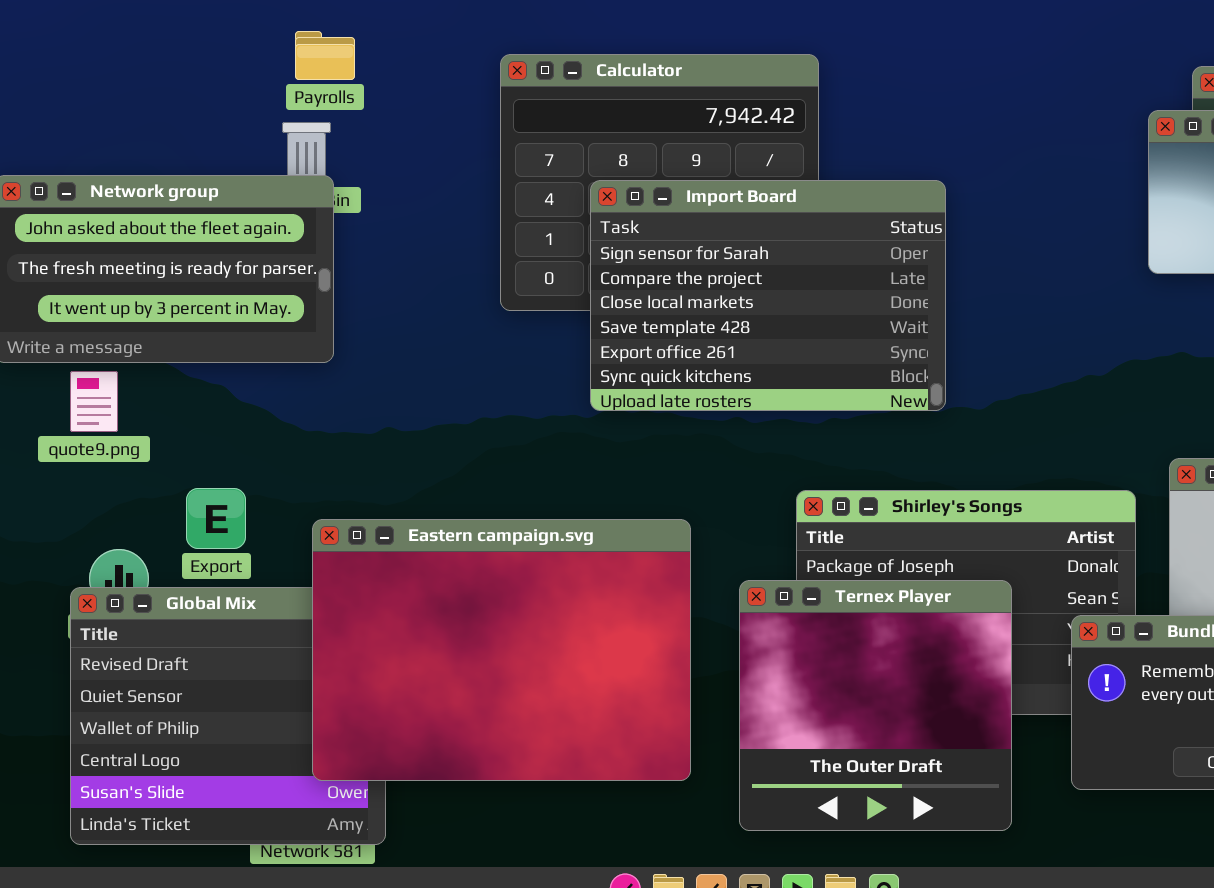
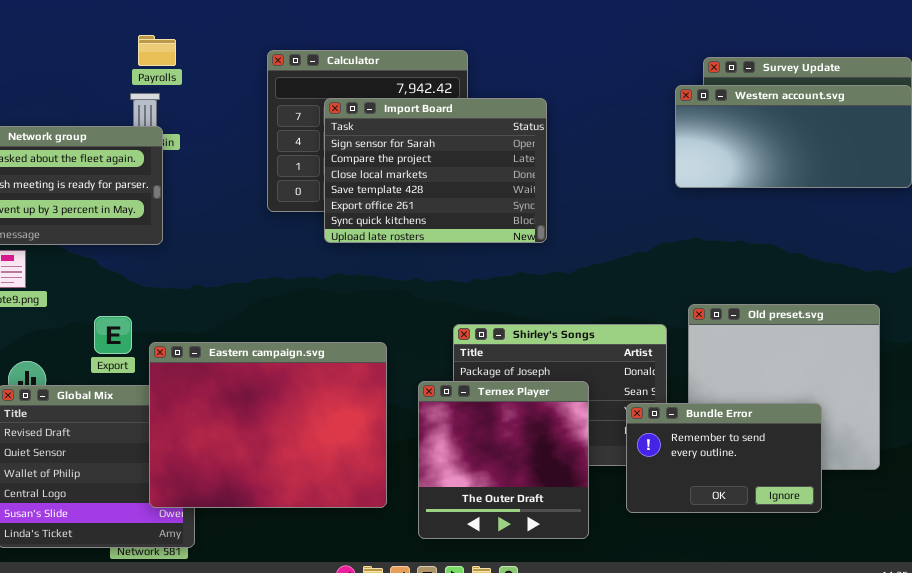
Import Board: [590,180,946,411] -> [324,98,547,243], moved
Export: [186,488,246,549] -> [94,316,132,354], moved

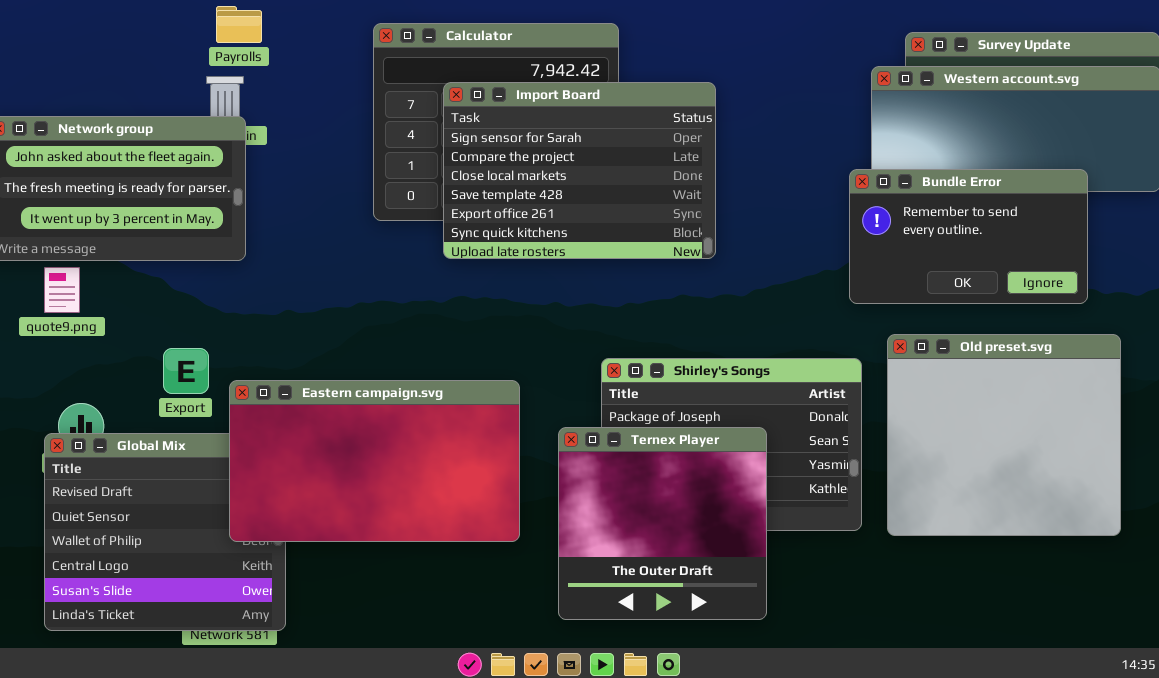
Eastern campaign.svg: [149,342,387,508] -> [229,380,520,542], resized
Bundle Error: [626,403,822,513] -> [849,169,1088,304], moved

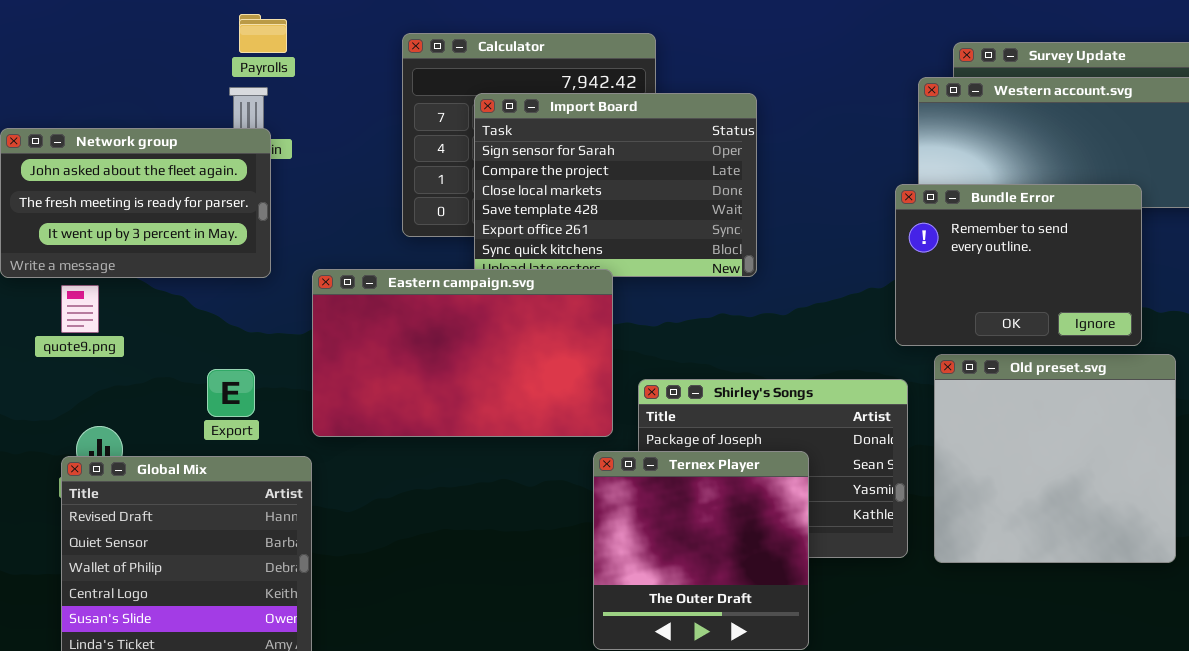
Bundle Error: [849,169,1088,304] -> [895,184,1142,346], resized
Export: [163,348,209,394] -> [207,369,255,417], moved
Eastern campaign.svg: [229,380,520,542] -> [312,269,613,437], moved

